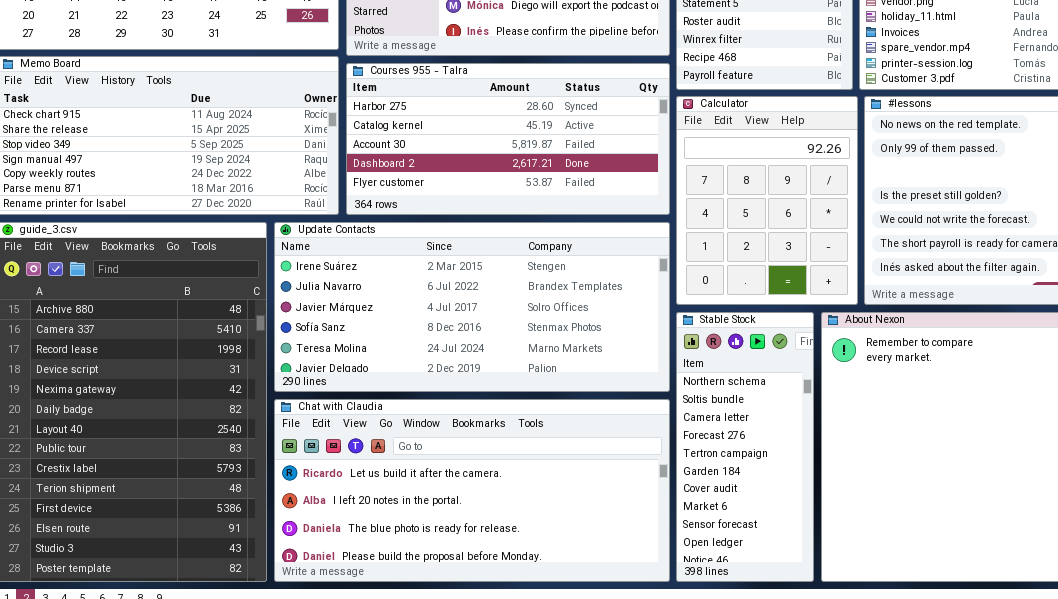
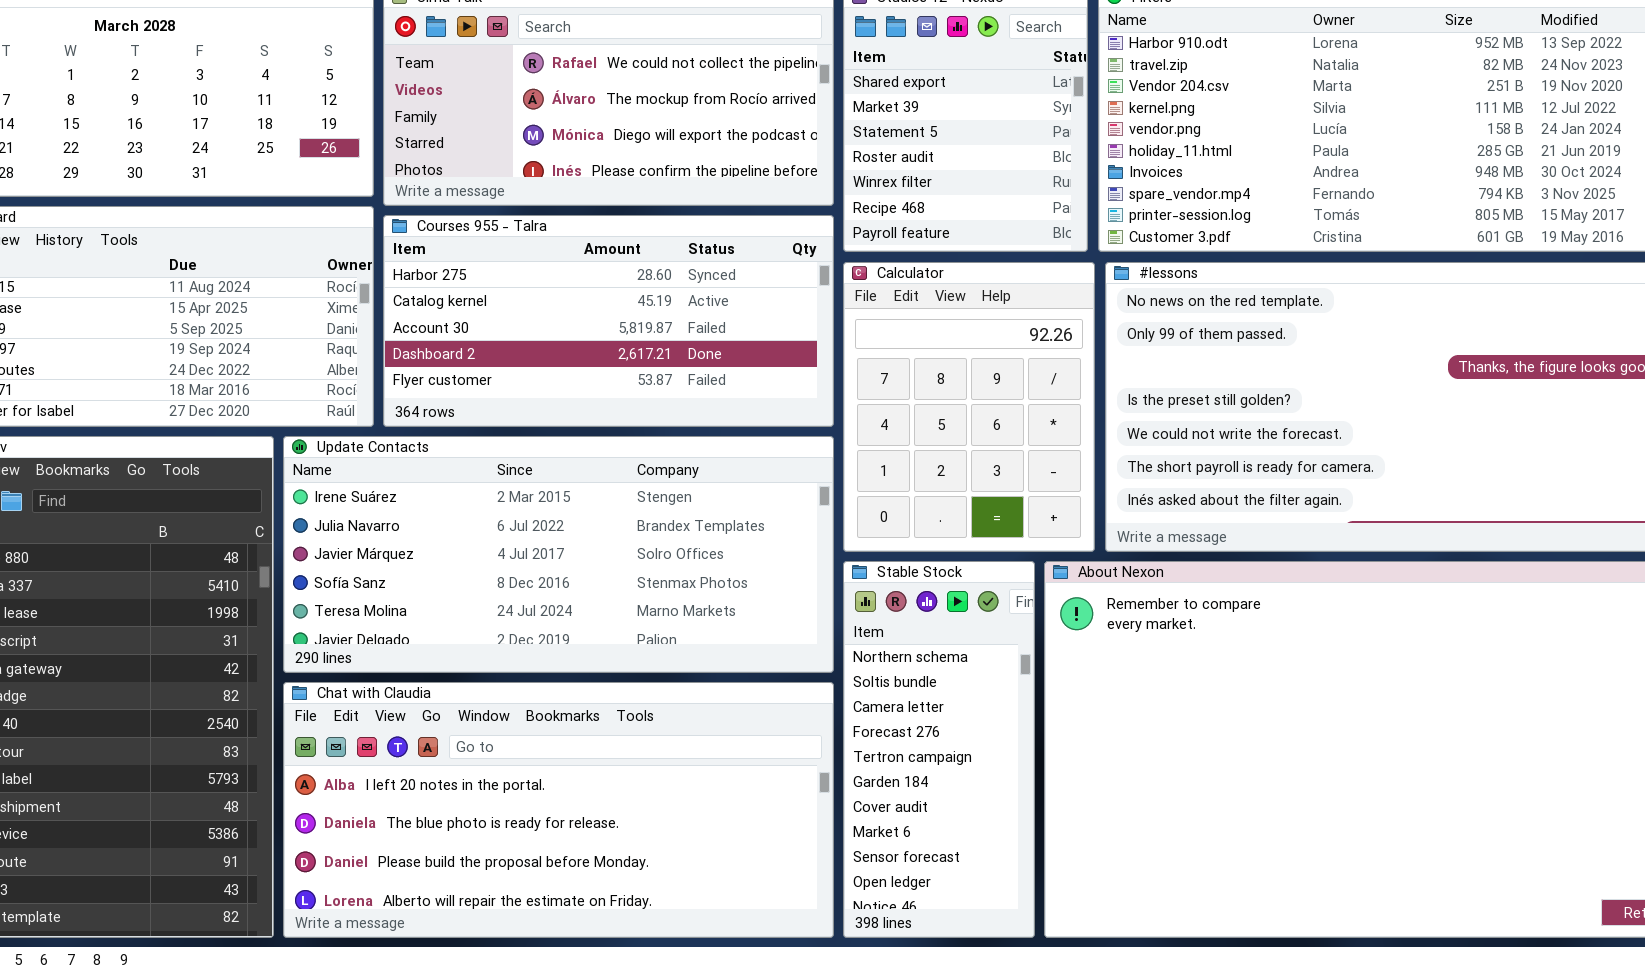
Chat with Claudia: [274,399,670,582] -> [283,682,834,938], scrolled down 1 row

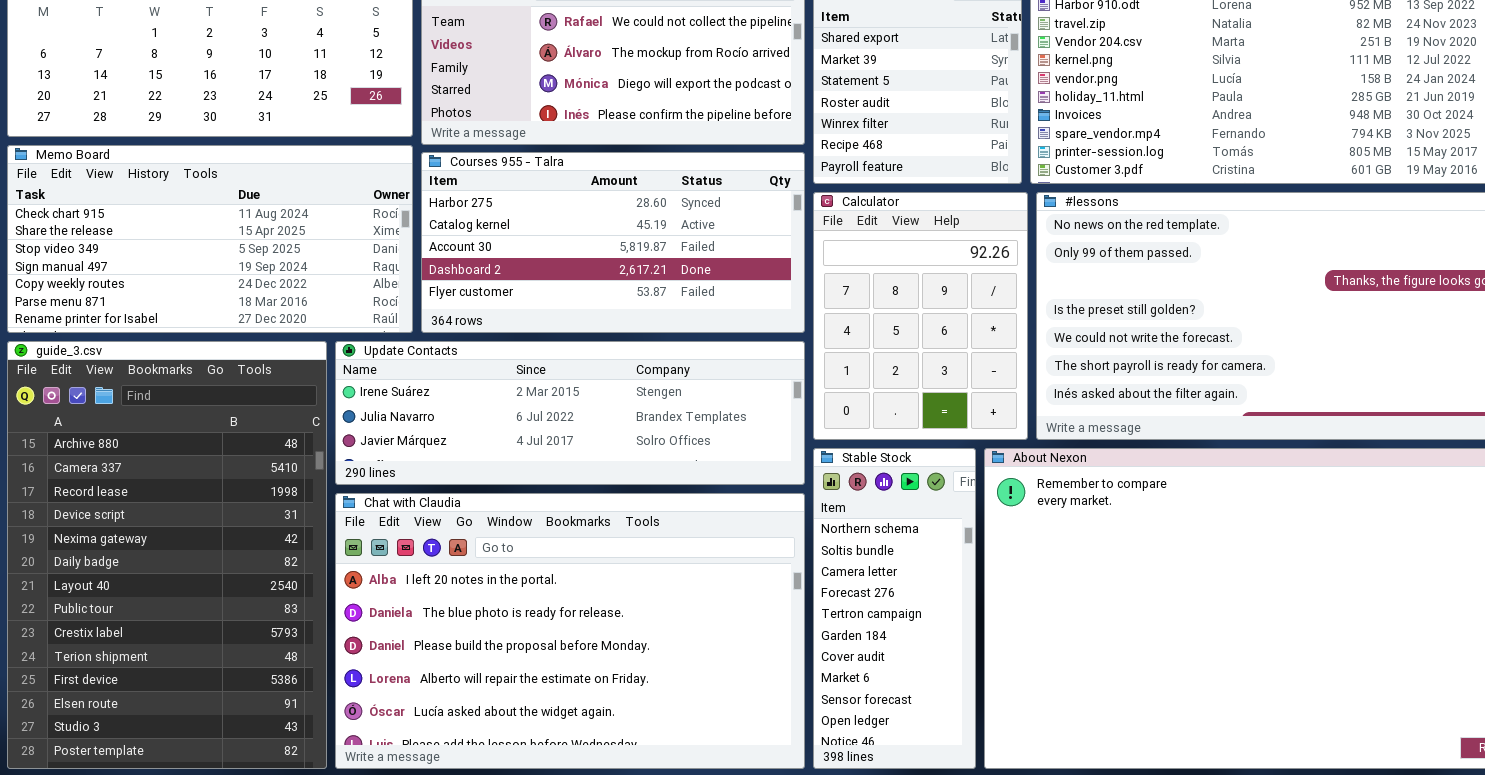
Update Contacts: [283,436,834,673] -> [335,341,805,485], resized
Chat with Claudia: [283,682,834,938] -> [335,493,805,769], resized

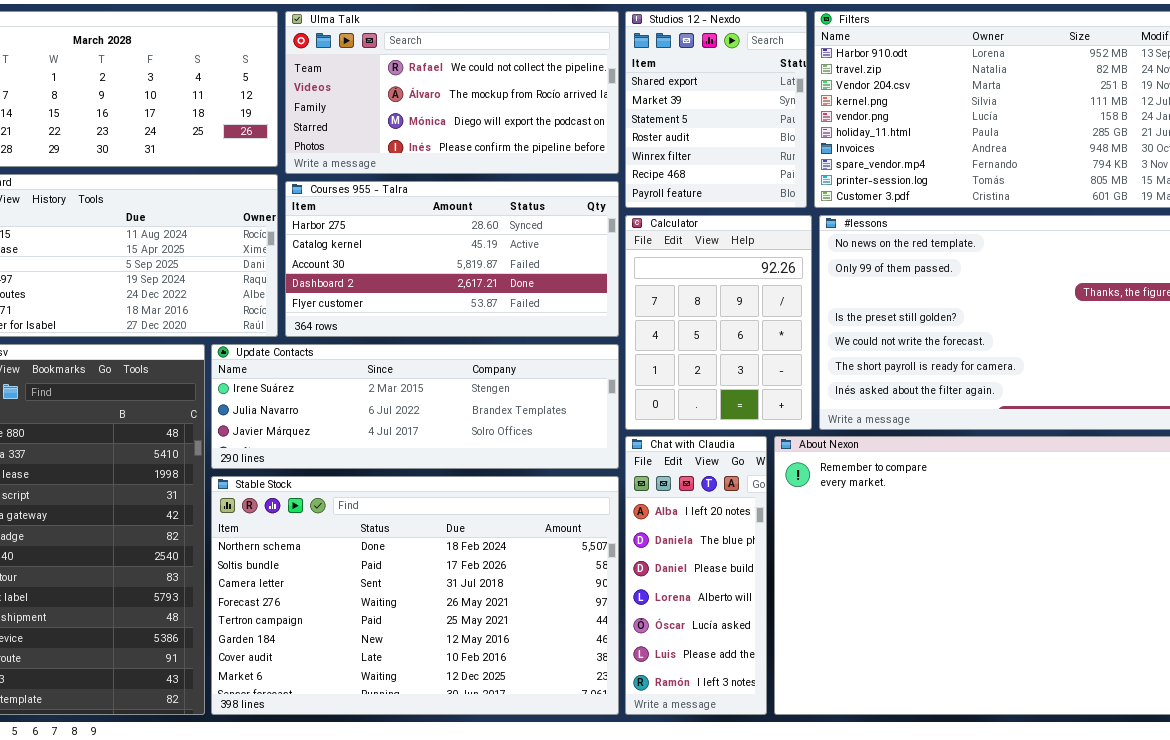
Stable Stock: [813,448,976,769] -> [211,476,619,715], moved, resized
Chat with Claudia: [335,493,805,769] -> [625,436,767,715], moved, resized

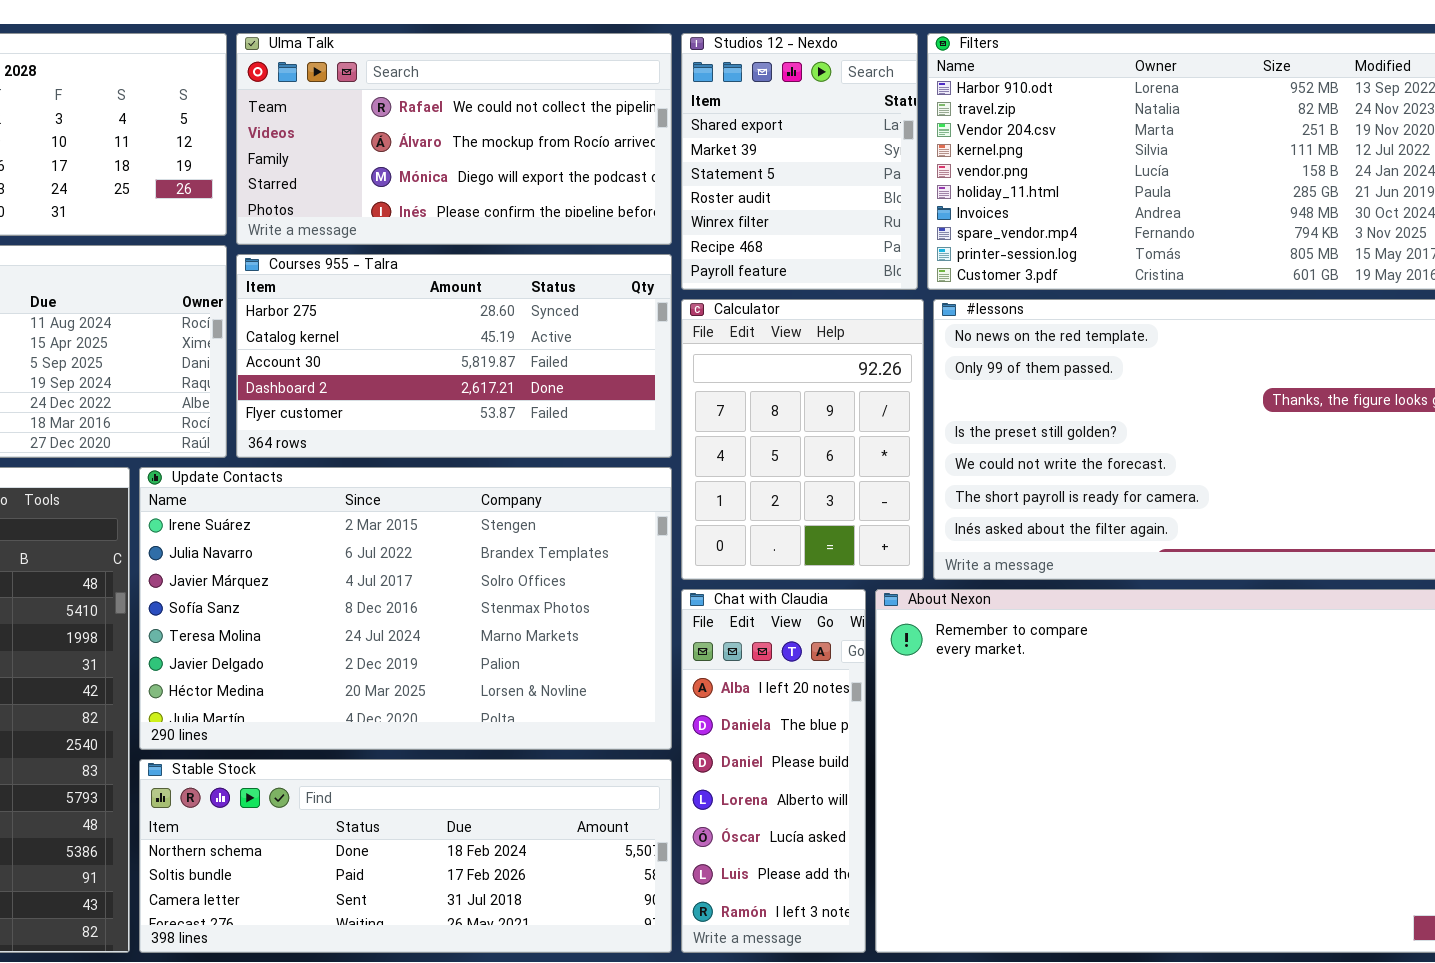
Update Contacts: [211,344,619,469] -> [139,467,672,750], resized
Stable Stock: [211,476,619,715] -> [139,759,672,953], resized

